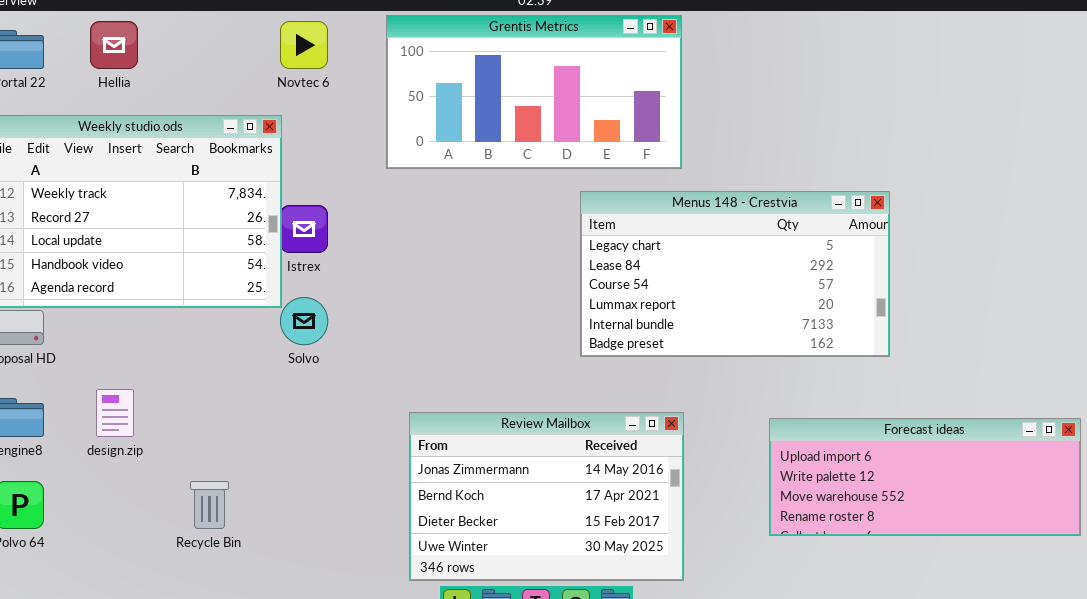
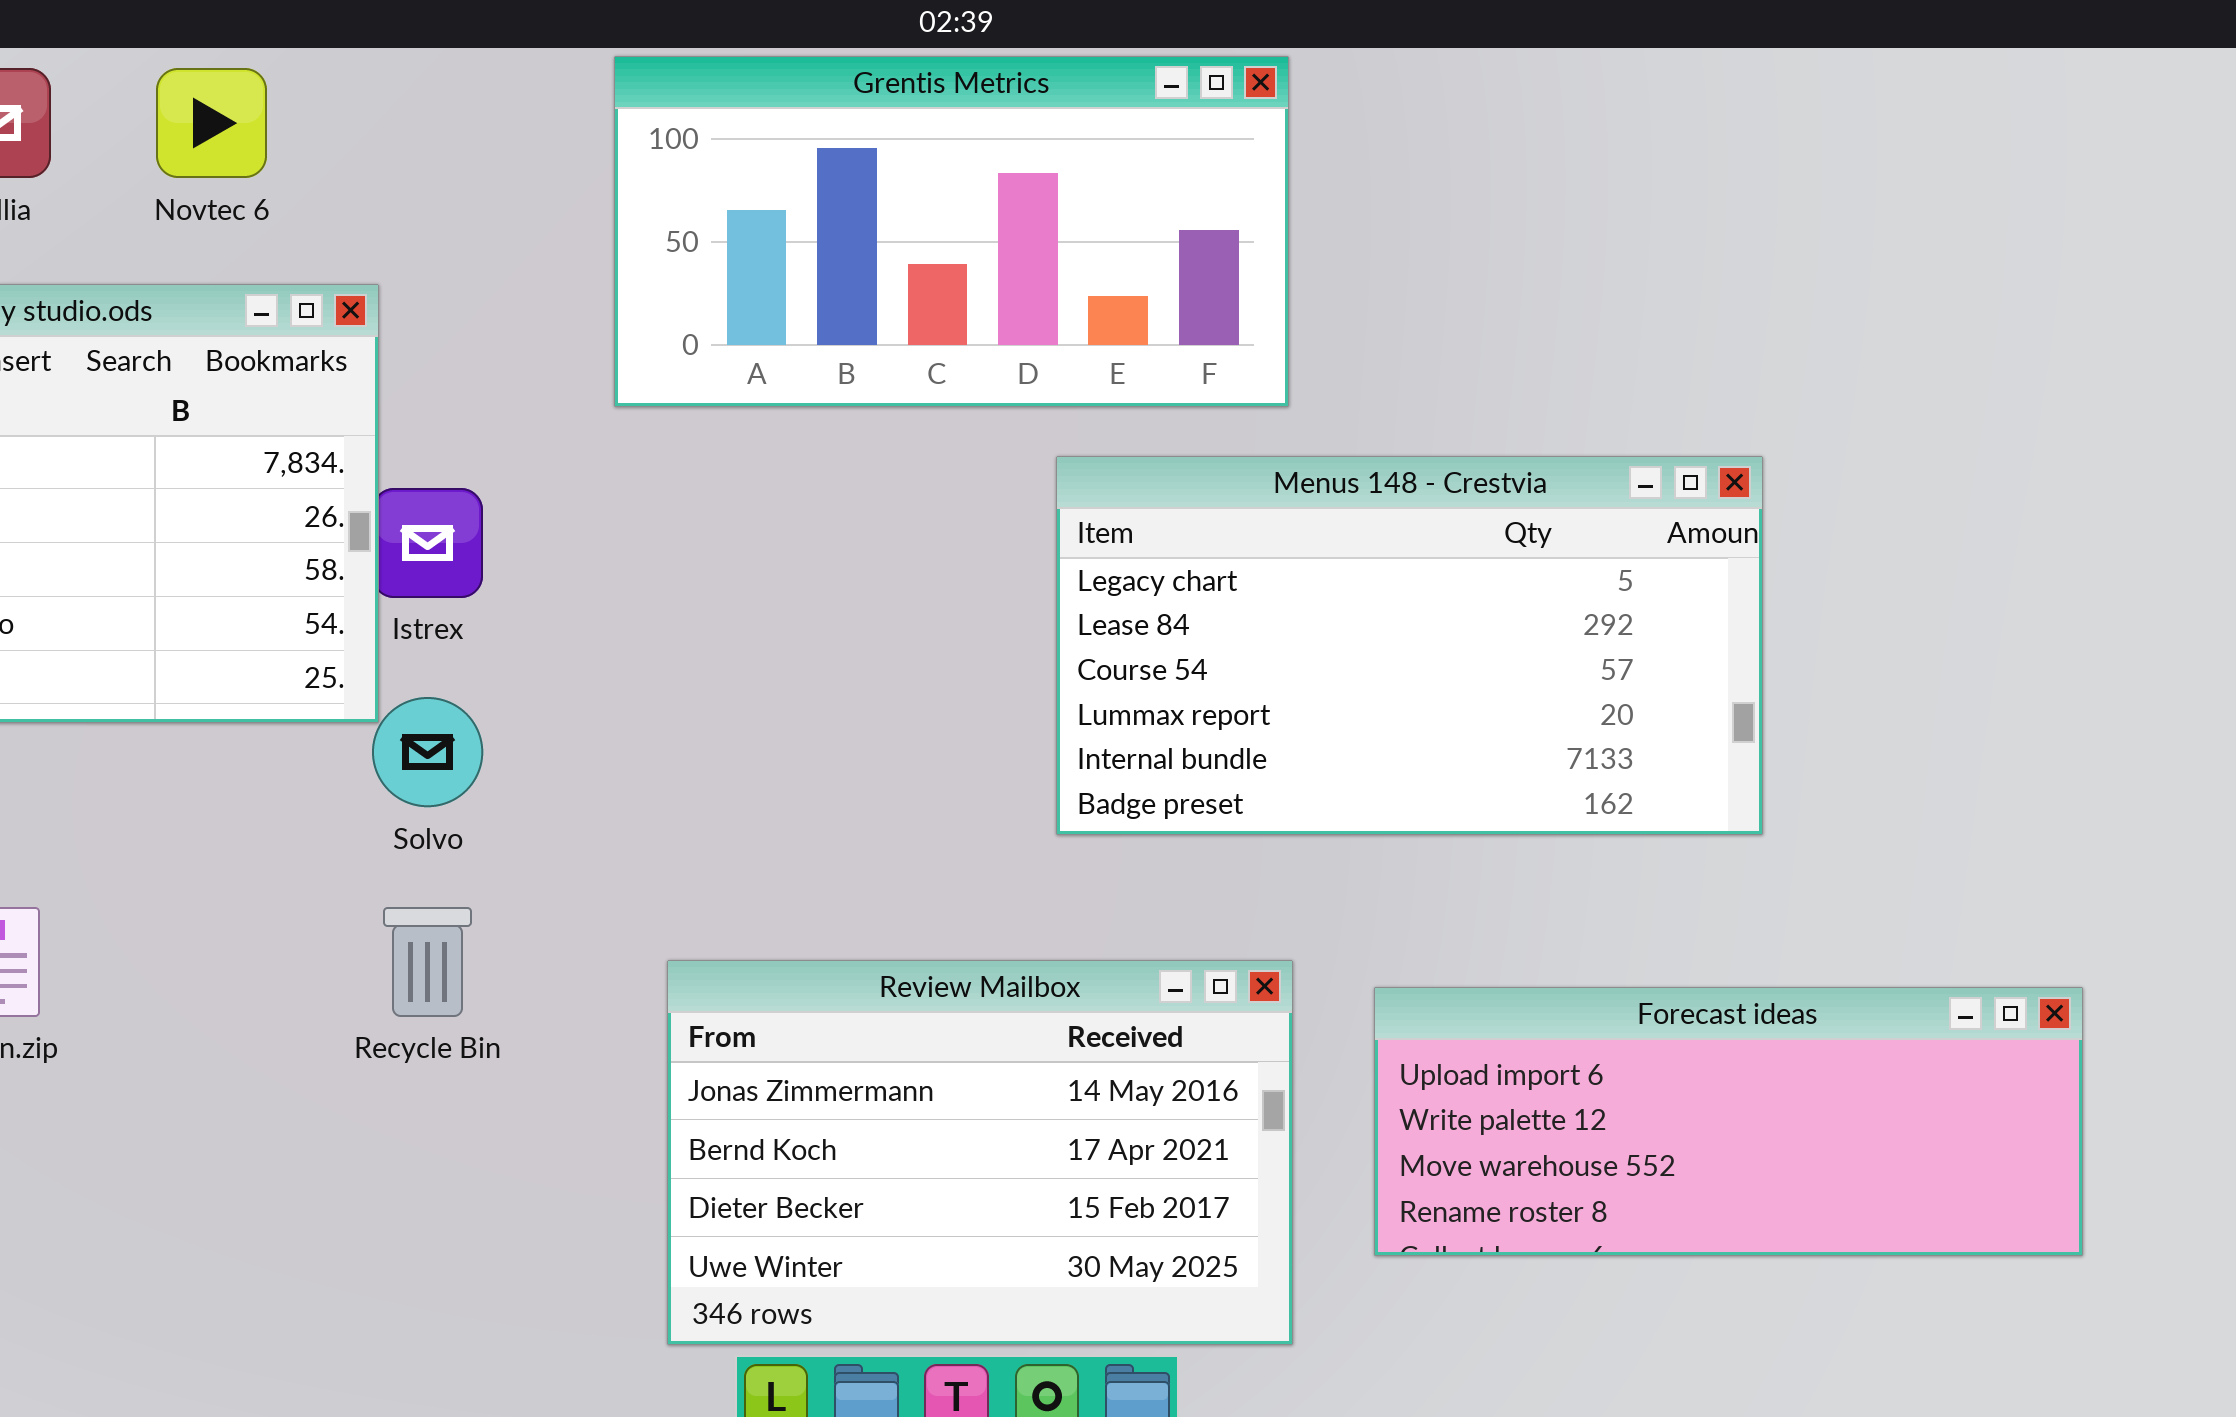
Novtec 6: [280,21,328,69] -> [156,68,267,178], moved
Forecast ideas: [769,418,1081,536] -> [1374,987,2083,1256], moved
Recycle Bin: [190,481,229,529] -> [383,907,472,1017], moved

